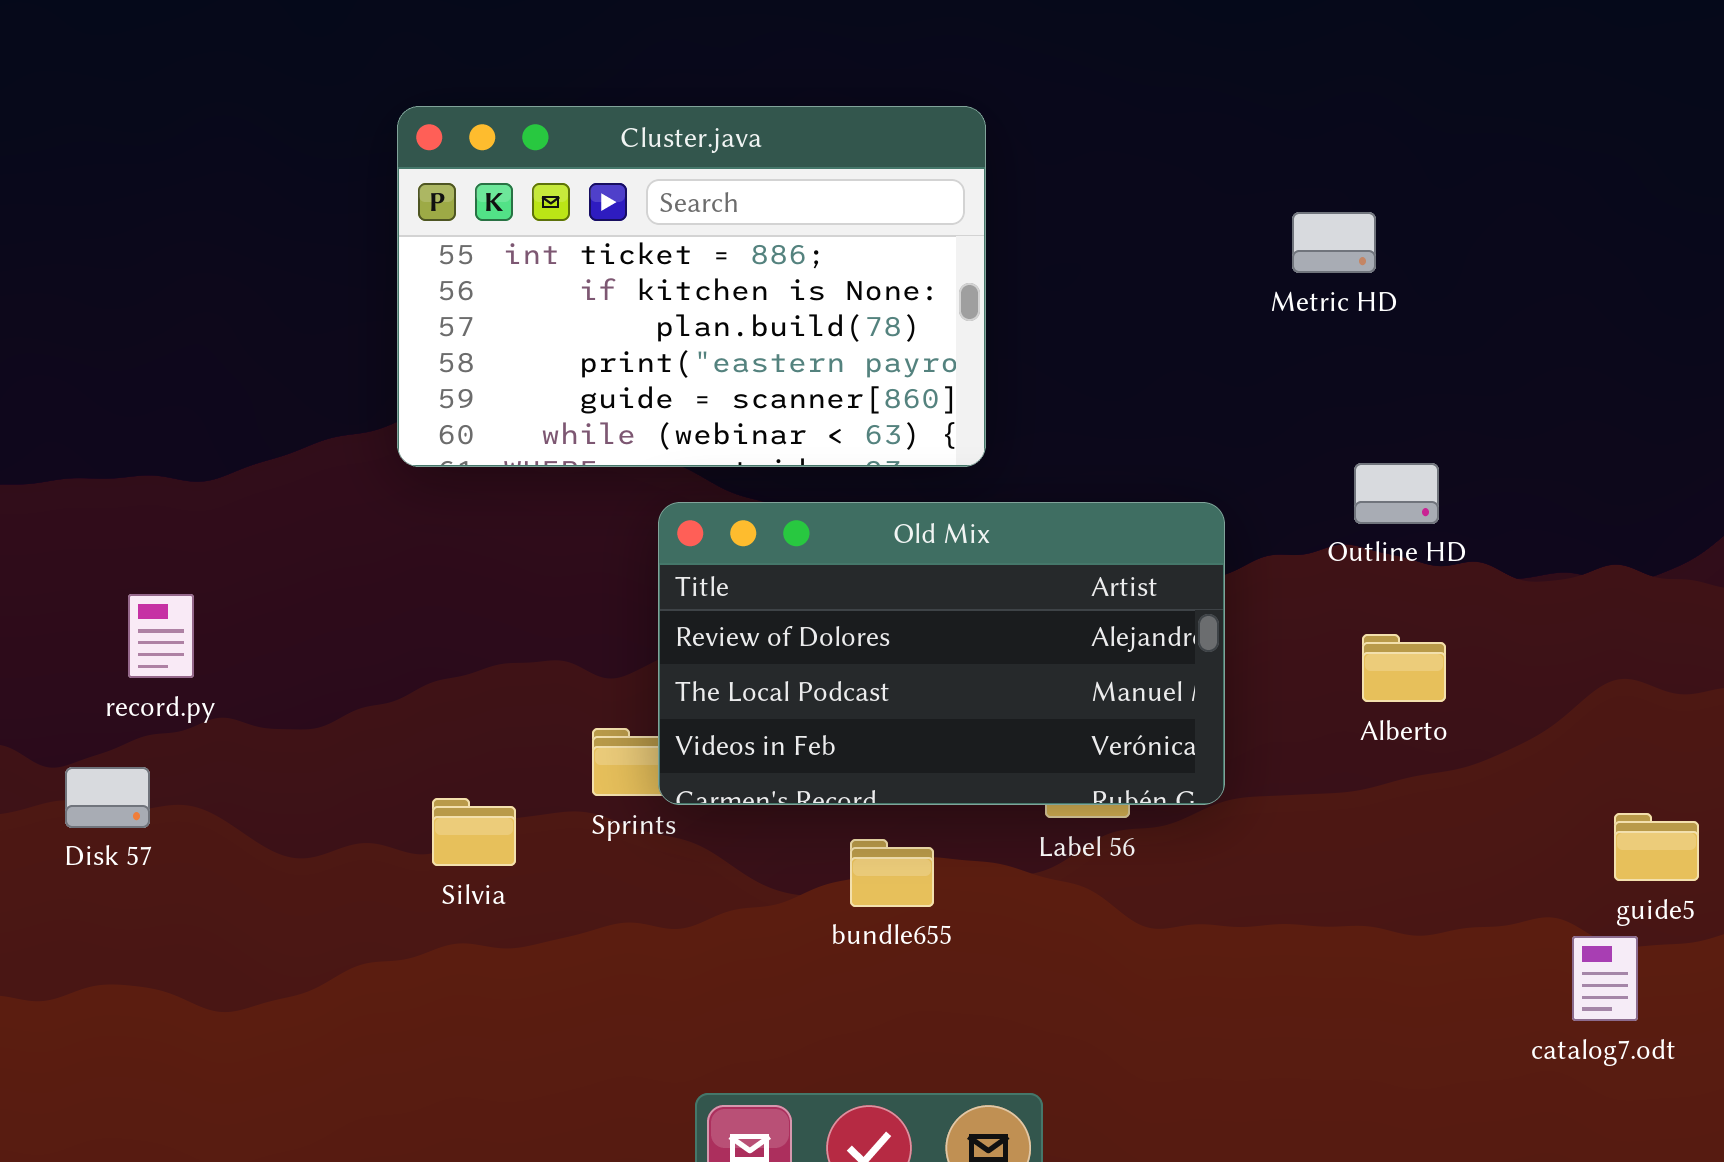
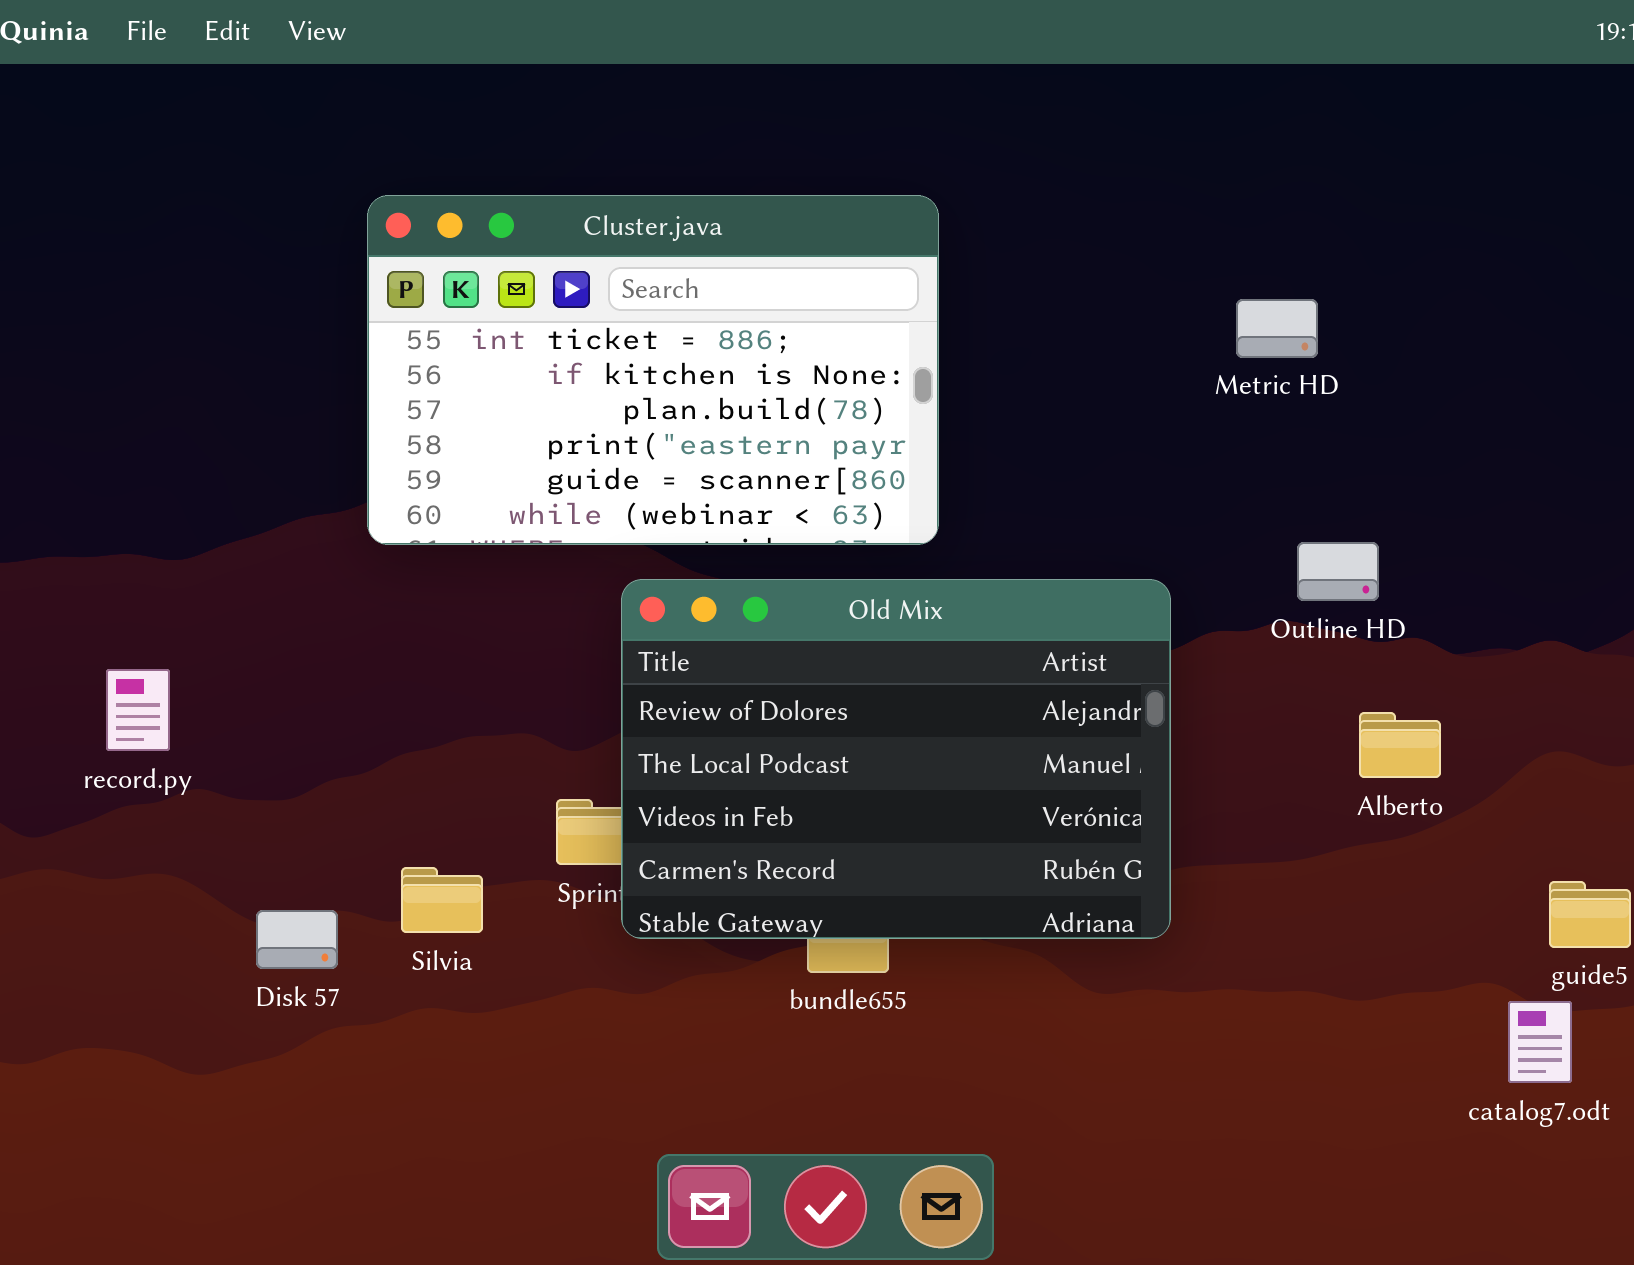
Old Mix: [658,502,1225,805] -> [621,579,1171,939], resized
Alberto: [1362,634,1446,702] -> [1359,712,1441,778], moved
Disk 57: [65,767,150,828] -> [256,910,338,969], moved

